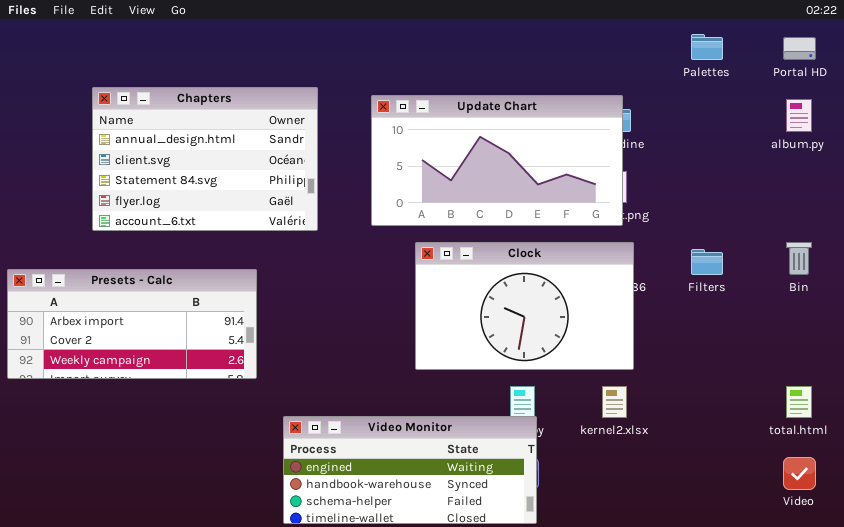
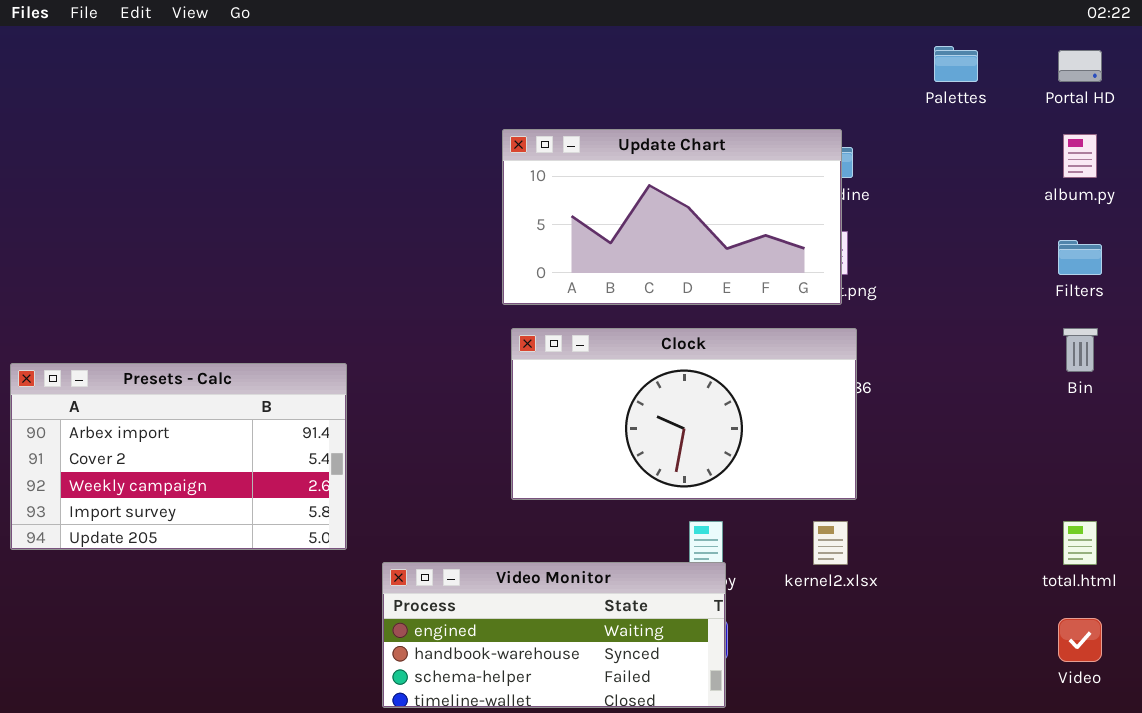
Chapters: [92,87,318,231] -> none, closed
Clock: [415,242,634,370] -> [511,328,857,500], resized
Filters: [691,249,723,275] -> [1058,240,1102,275], moved
Presets - Calc: [7,269,257,379] -> [10,363,347,550], resized

